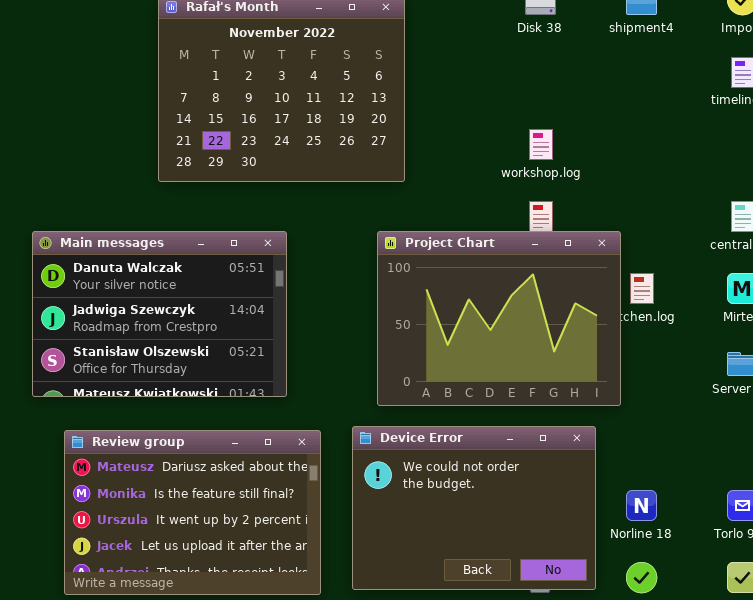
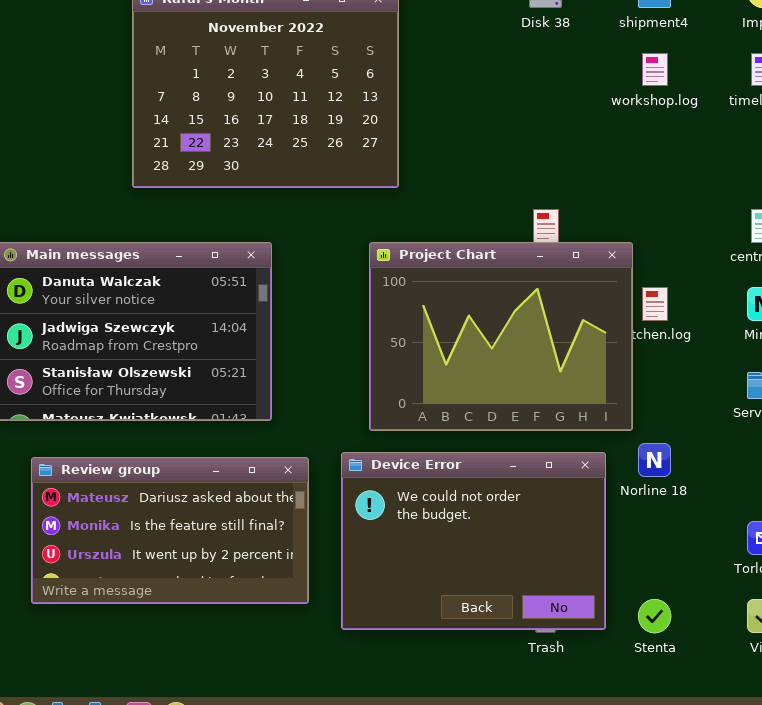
workshop.log: [529,129,553,160] -> [642,53,668,86], moved
Review group: [64,430,321,595] -> [31,457,309,604], resized
Norline 18: [626,490,657,521] -> [638,443,671,477], moved

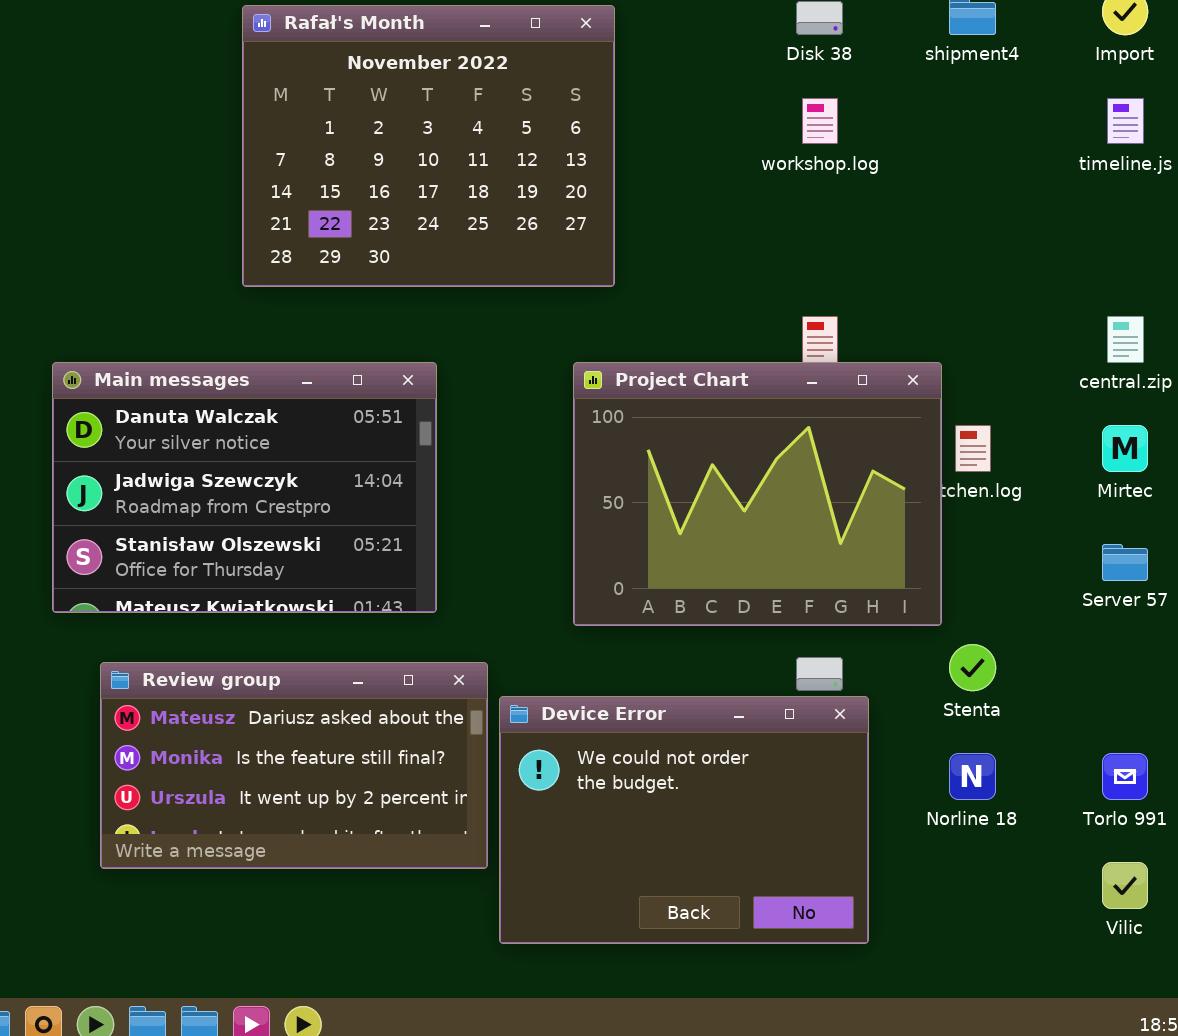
workshop.log: [642,53,668,86] -> [802,98,838,144], moved
Norline 18: [638,443,671,477] -> [949,753,996,800], moved
Device Error: [341,452,606,630] -> [499,696,869,944], moved
Stenta: [638,599,671,633] -> [949,644,996,691], moved

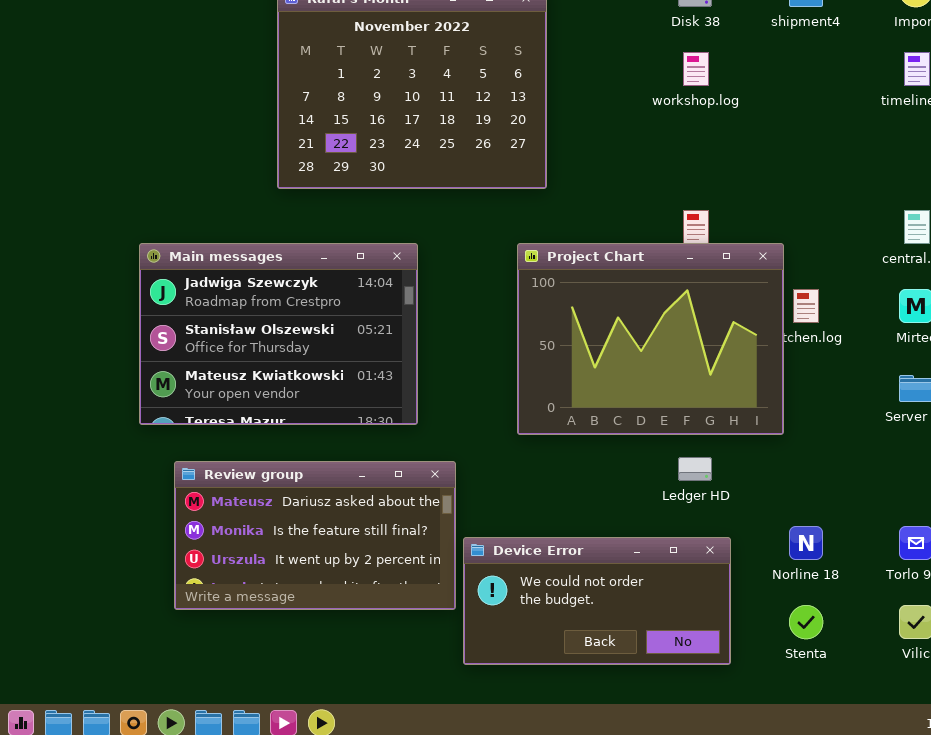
Main messages: [52,362,437,613] -> [139,243,418,425], scrolled down 1 row
Stenta: [949,644,996,691] -> [789,605,823,639], moved
Device Error: [499,696,869,944] -> [463,537,731,665], resized

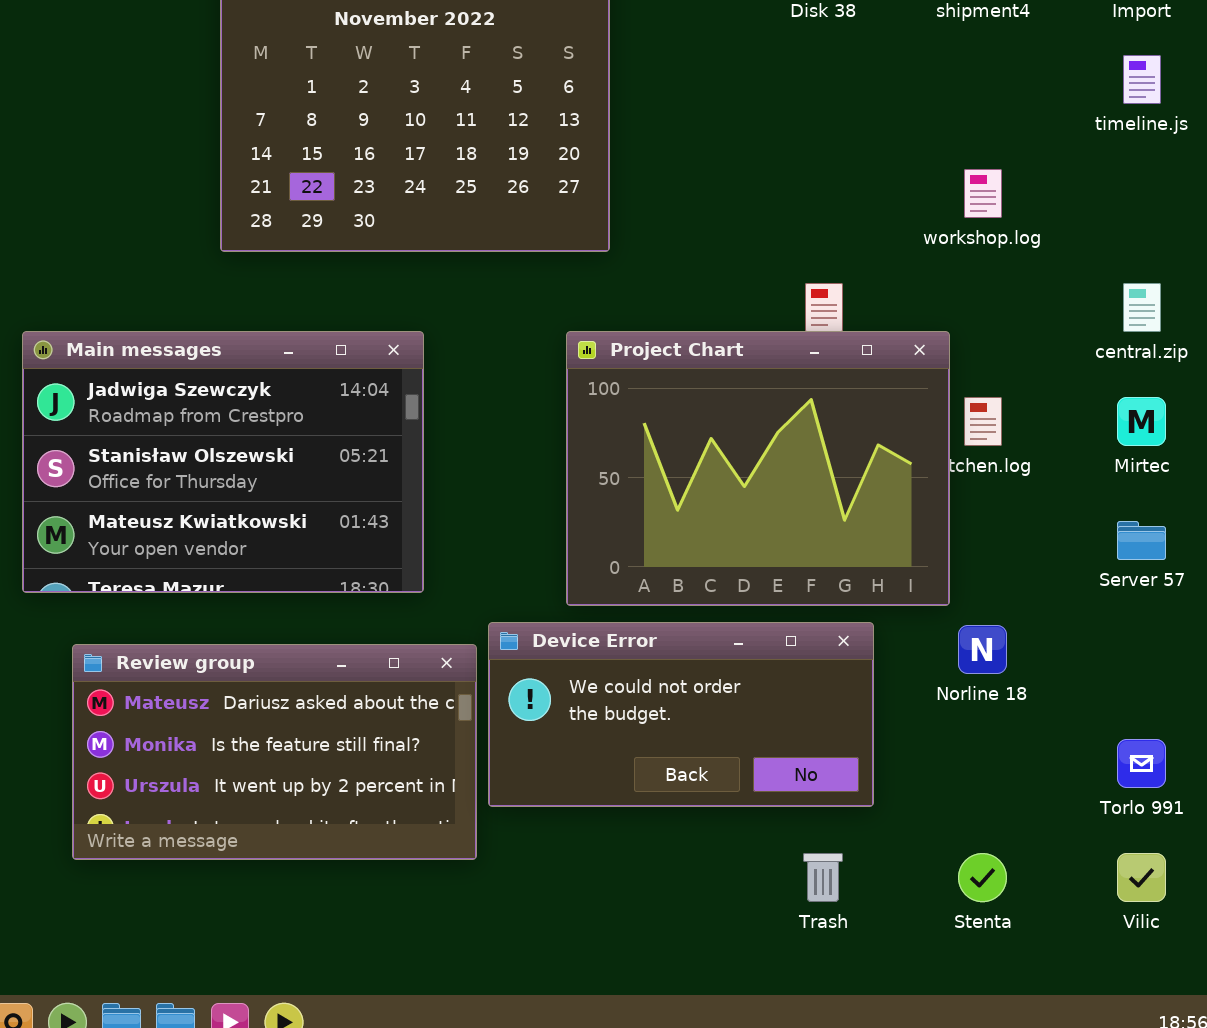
workshop.log: [683,52,709,86] -> [964,169,1002,218], moved
Norline 18: [789,526,823,560] -> [958,625,1007,674], moved
Device Error: [463,537,731,665] -> [488,622,874,807], moved

